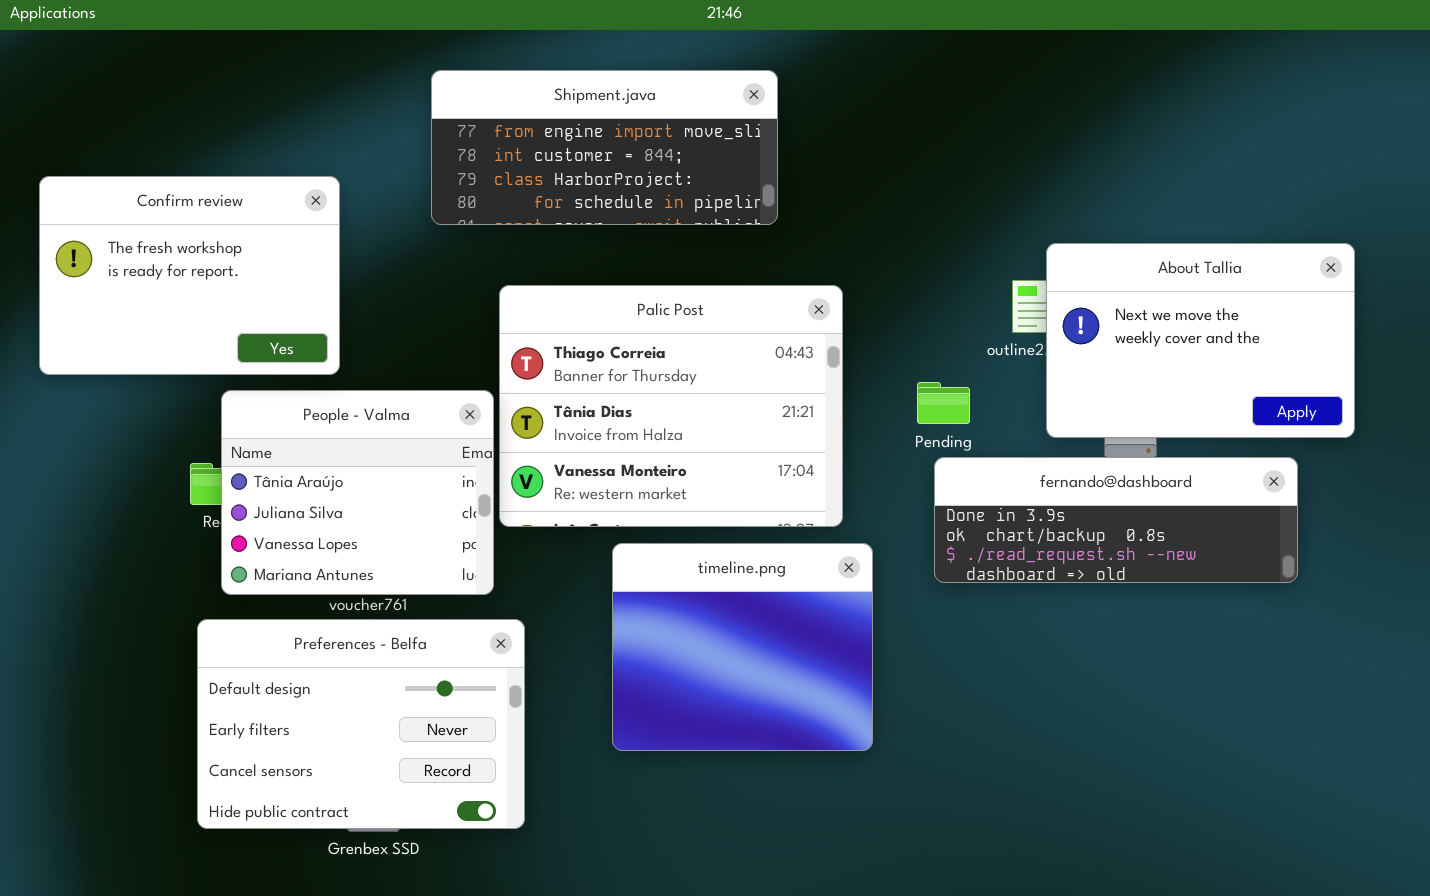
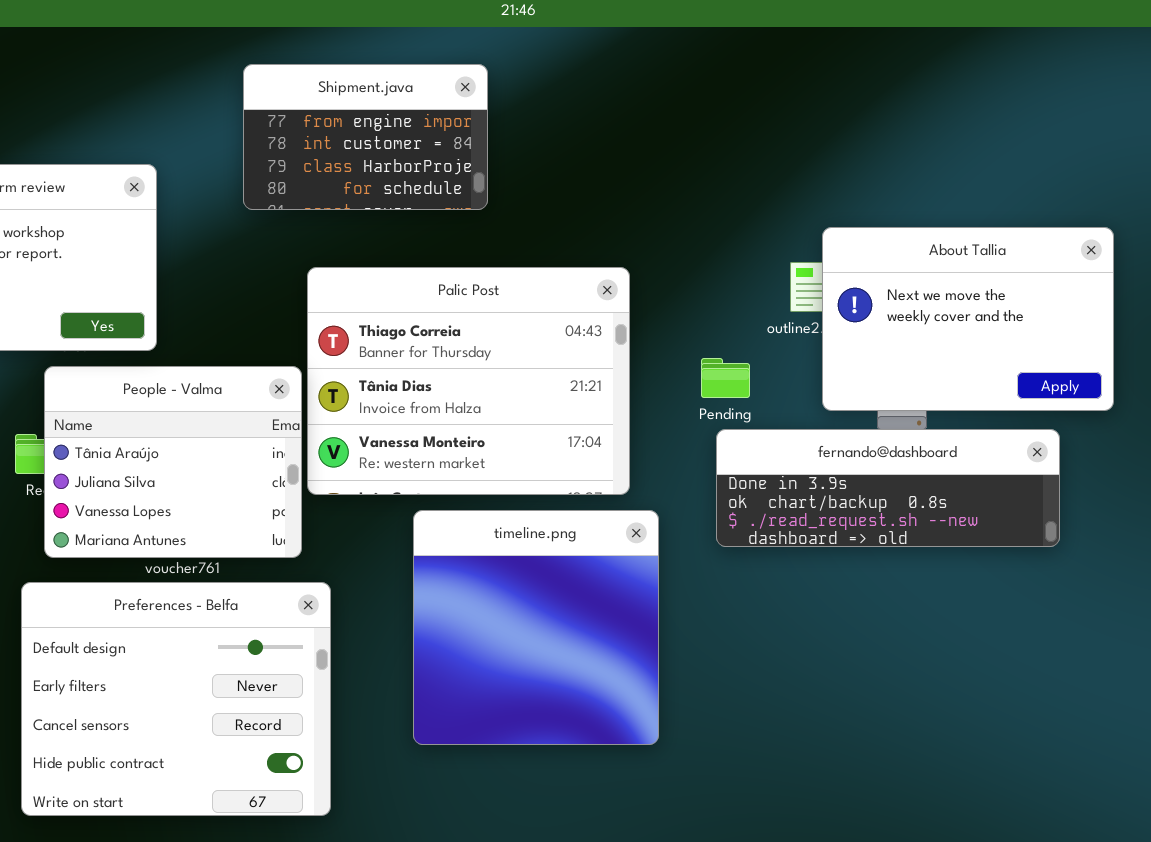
Shipment.java: [431,70,778,225] -> [243,64,488,210], resized
timeline.png: [612,543,873,751] -> [413,510,659,745], resized
Preferences - Belfa: [197,619,525,829] -> [21,582,331,816], resized

